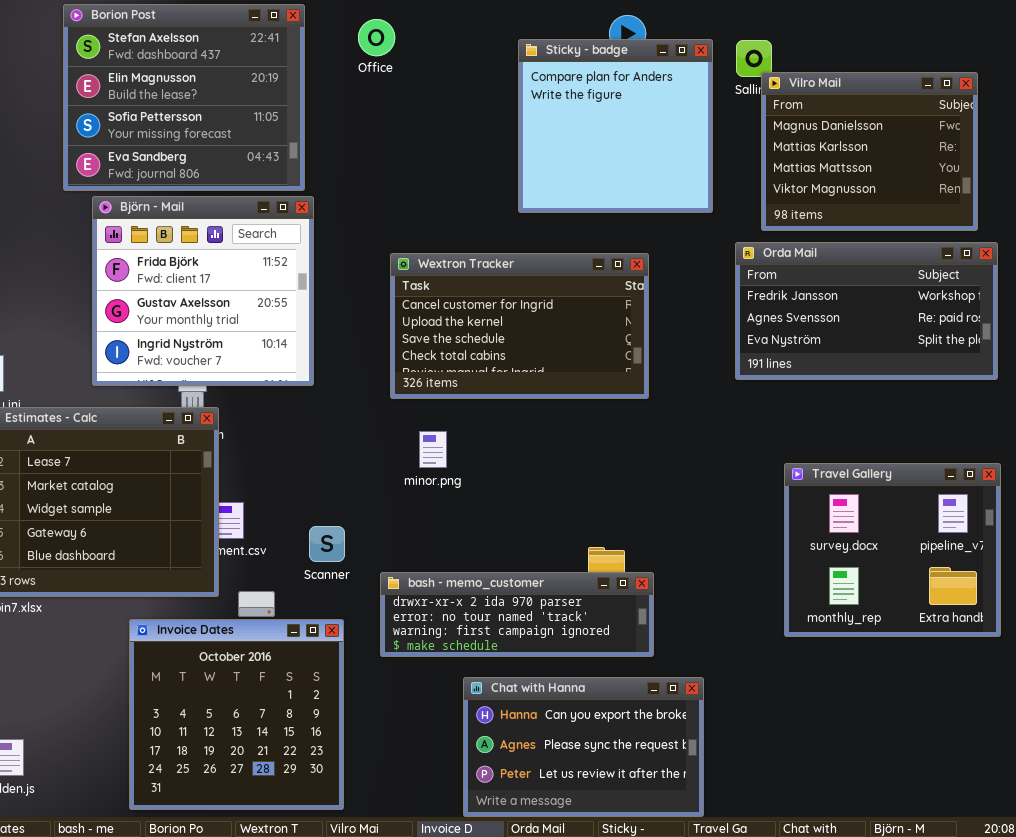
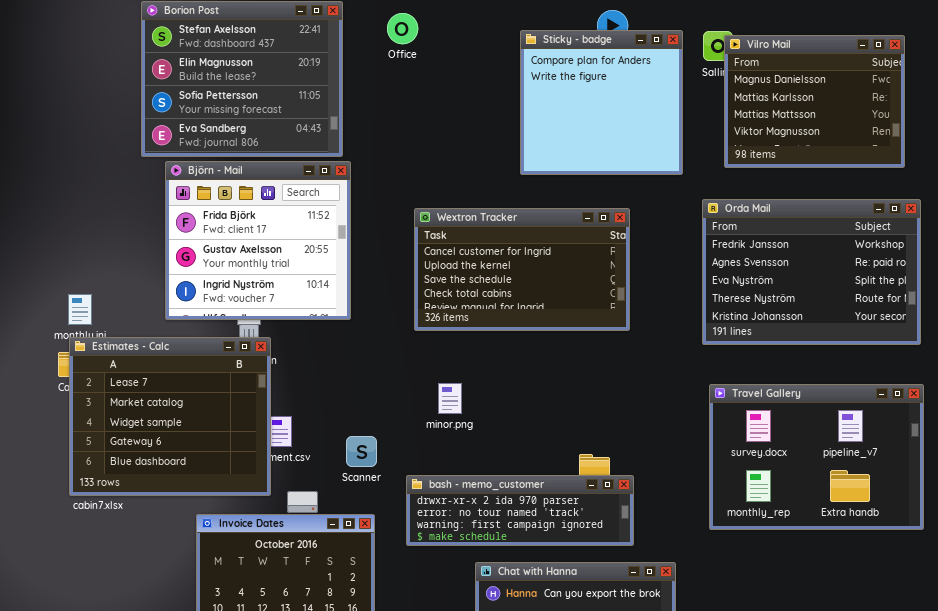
Vilro Mail: [761,72,978,231] -> [724,35,905,168], moved
Orda Mail: [735,242,998,380] -> [702,199,921,345], resized
minor.png: [419,431,447,468] -> [438,383,462,414], moved
Travel Gallery: [784,463,1001,637] -> [709,384,924,530], resized

